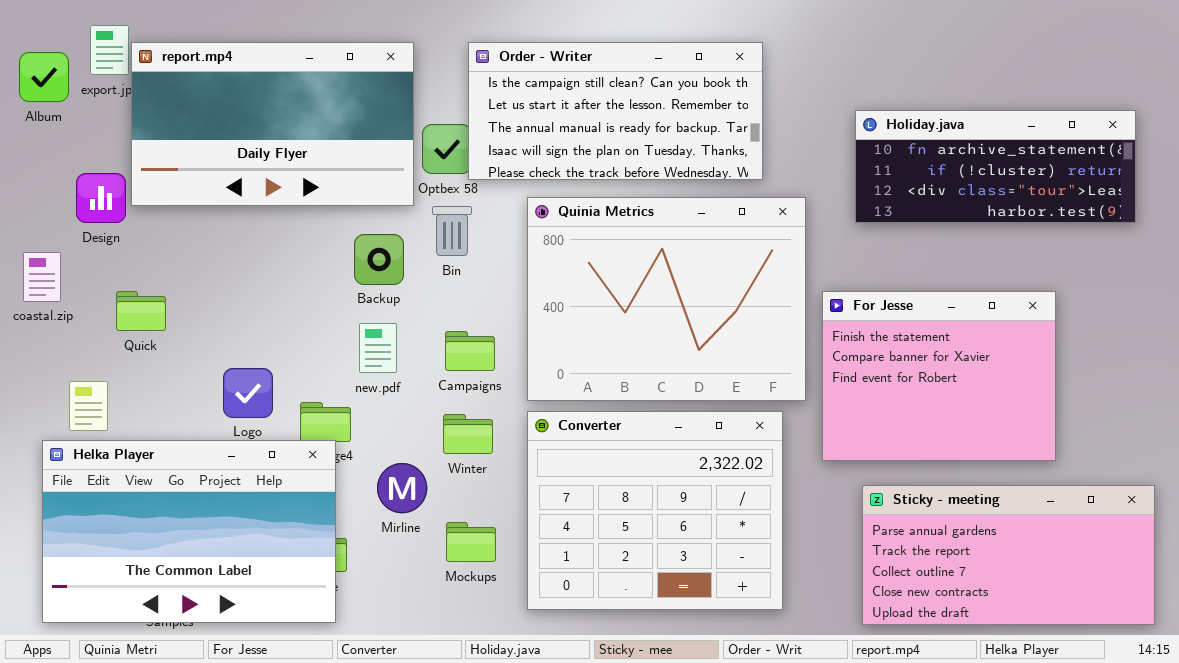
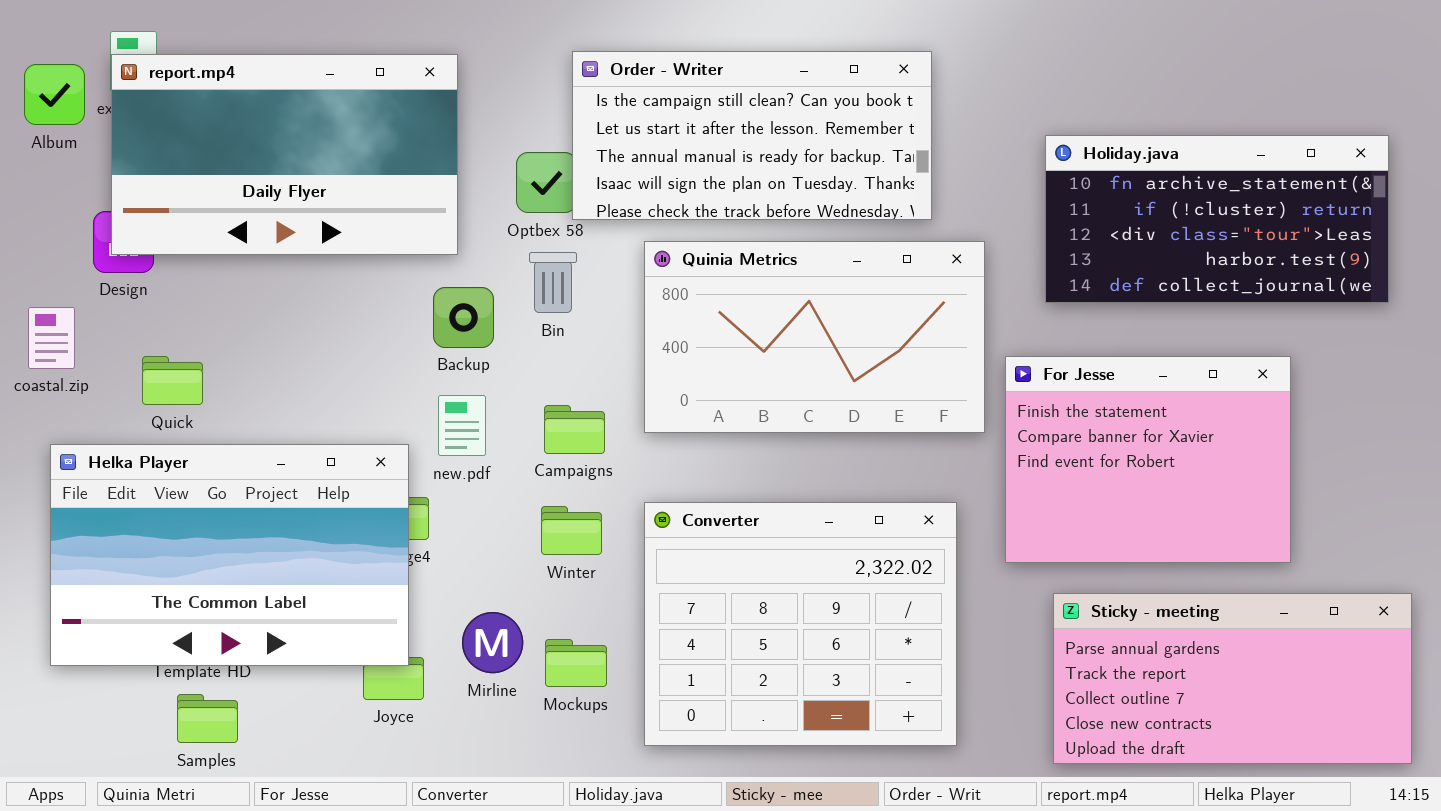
report.mp4: [131,42,414,206] -> [111,54,458,255], moved
Holiday.java: [855,110,1136,223] -> [1045,135,1389,303], resized
Quinia Metrics: [527,197,806,401] -> [644,241,985,433], resized
Helka Player: [42,440,336,623] -> [50,444,409,666], moved
Mirline: [377,463,427,513] -> [462,612,523,673], moved

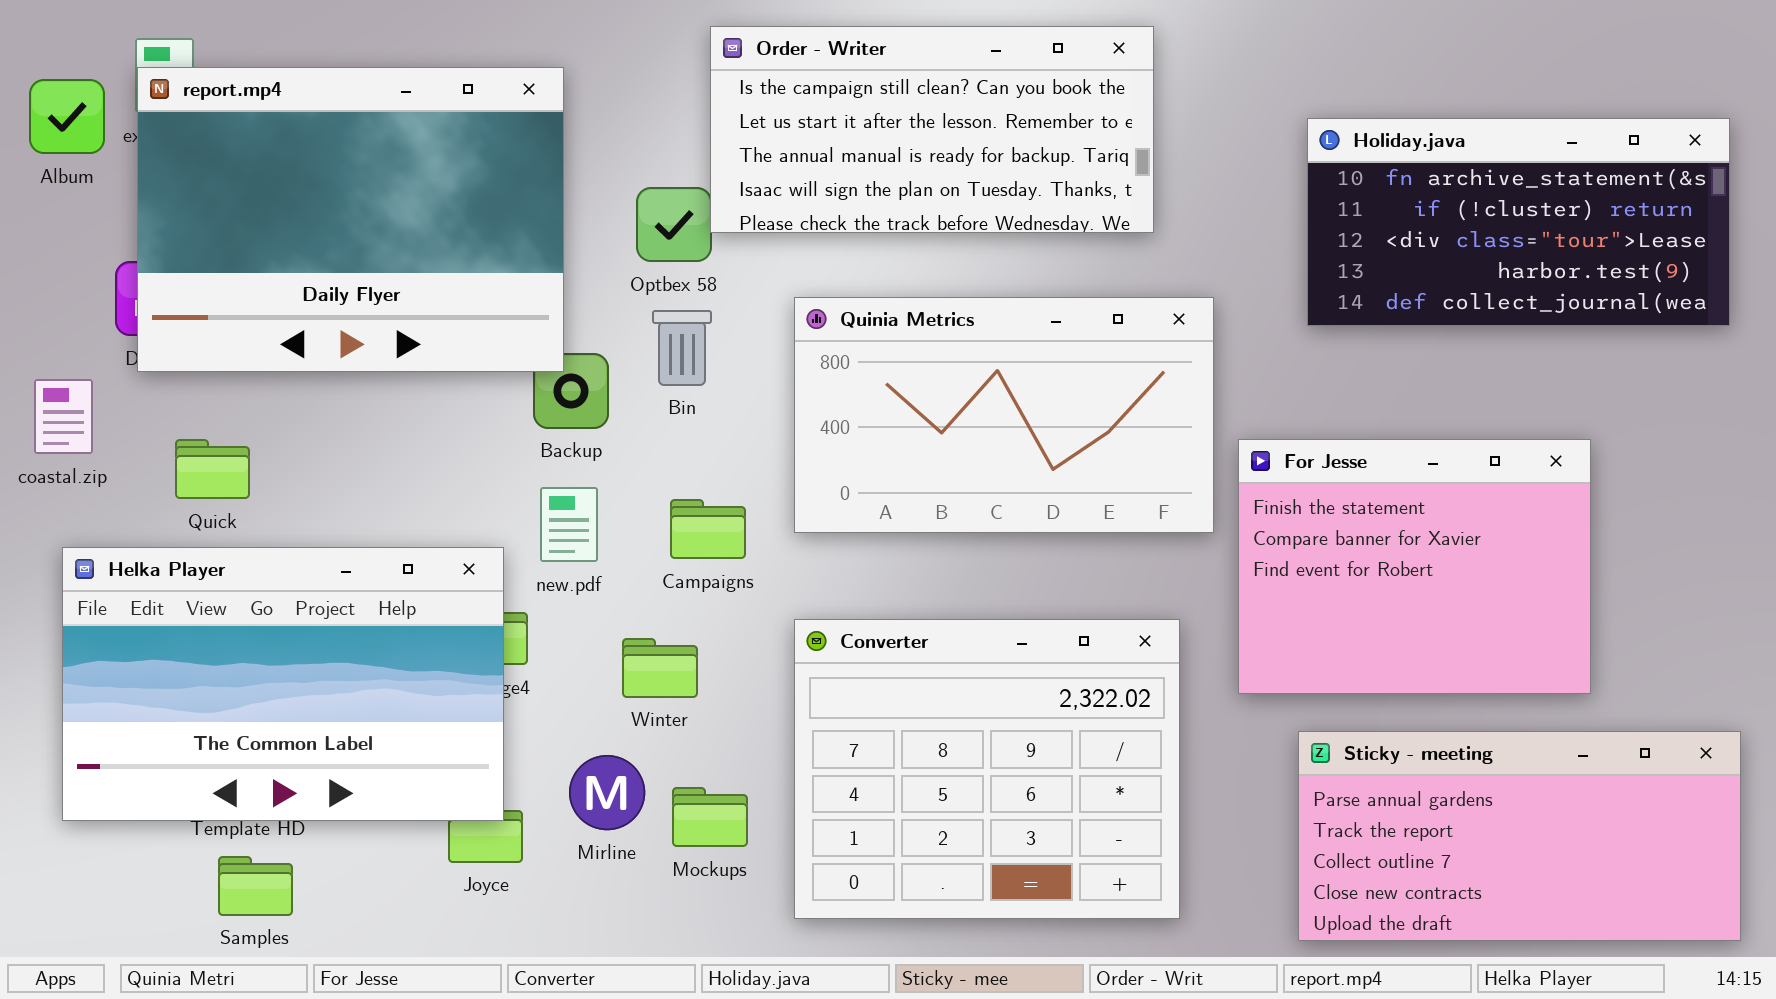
Order - Writer: [572,51,932,220] -> [710,26,1154,233], moved
report.mp4: [111,54,458,255] -> [137,67,564,372], resized
Holiday.java: [1045,135,1389,303] -> [1307,118,1730,326], moved
Winter: [541,506,602,555] -> [622,638,698,698], moved

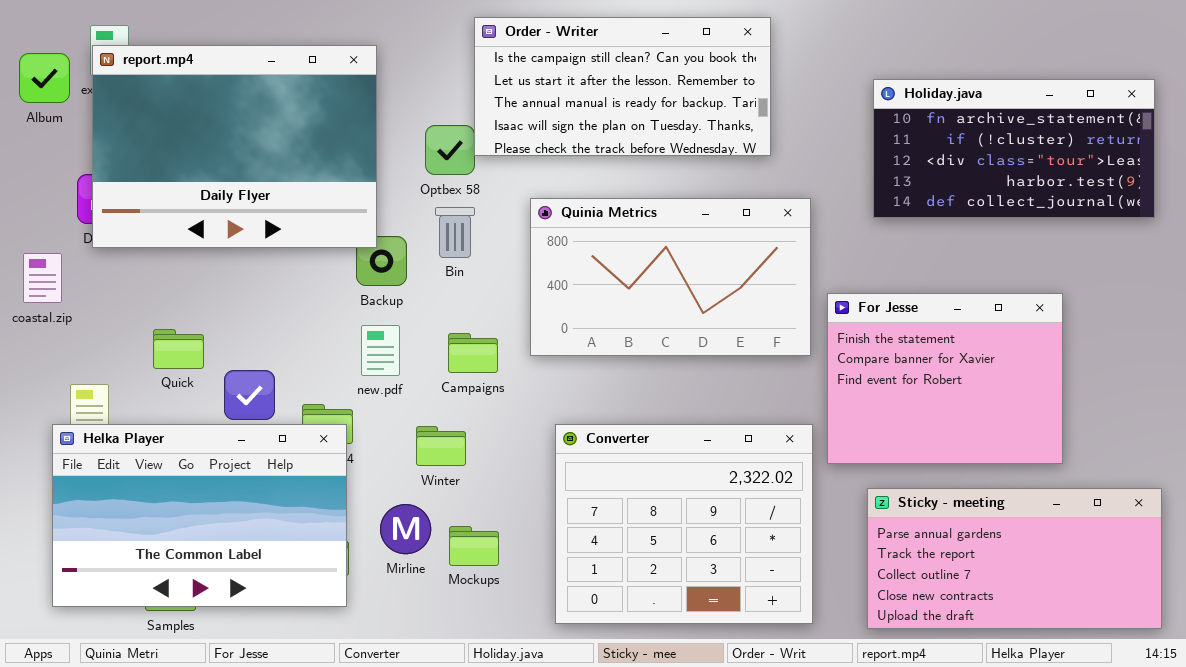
Quick: [175,439,250,499] -> [153,329,204,369], moved
Helka Player: [62,547,504,821] -> [52,424,347,607], moved
Converter: [794,619,1180,919] -> [555,424,813,624], moved

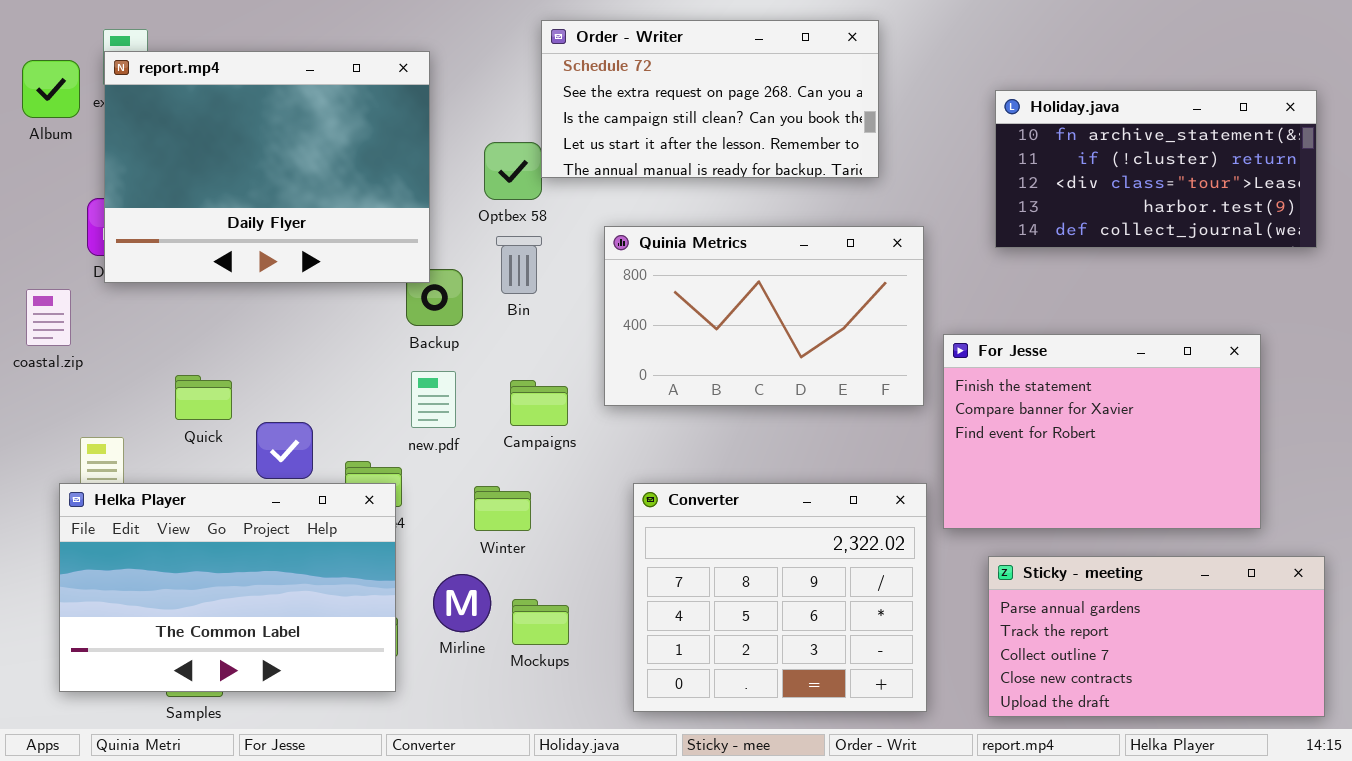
Order - Writer: [474,17,771,156] -> [541,20,879,178], scrolled up 2 rows
For Jesse: [827,293,1063,464] -> [943,334,1261,529], resized

